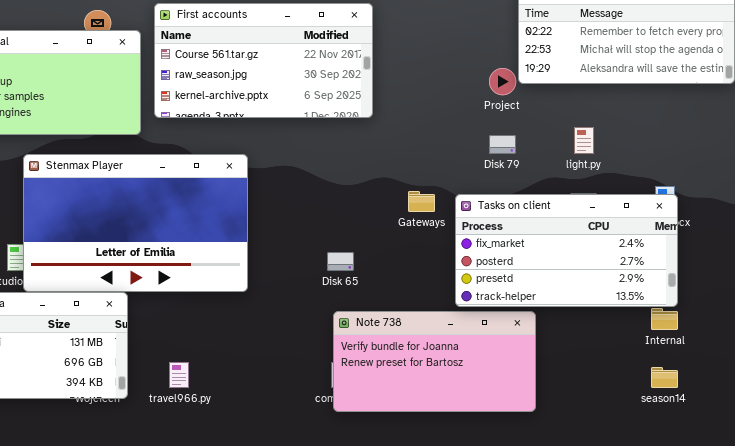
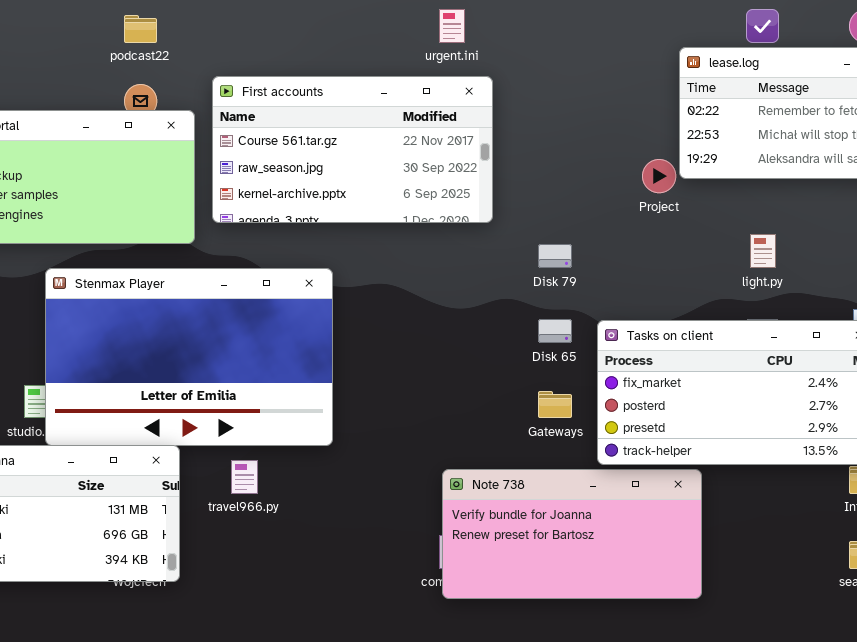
Disk 79: [489,135,516,154] -> [538,244,572,268], moved
Gateways: [408,191,435,212] -> [538,391,572,418], moved
Disk 65: [327,252,354,271] -> [538,319,572,343], moved
travel966.py: [169,362,189,388] -> [231,460,258,494], moved

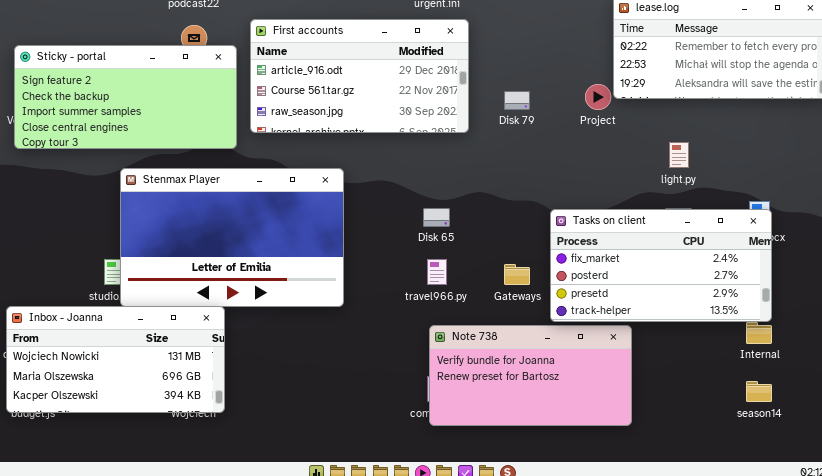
First accounts: [212,76,493,223] -> [250,19,469,133], scrolled up 1 row
Disk 79: [538,244,572,268] -> [504,91,530,110], moved
Disk 65: [538,319,572,343] -> [423,208,450,227], moved
travel966.py: [231,460,258,494] -> [427,259,447,285], moved

